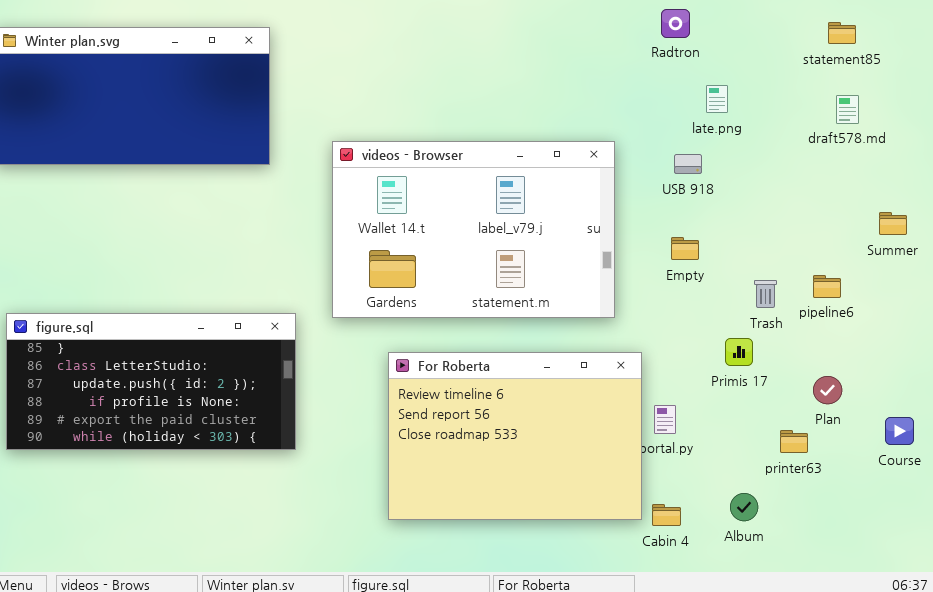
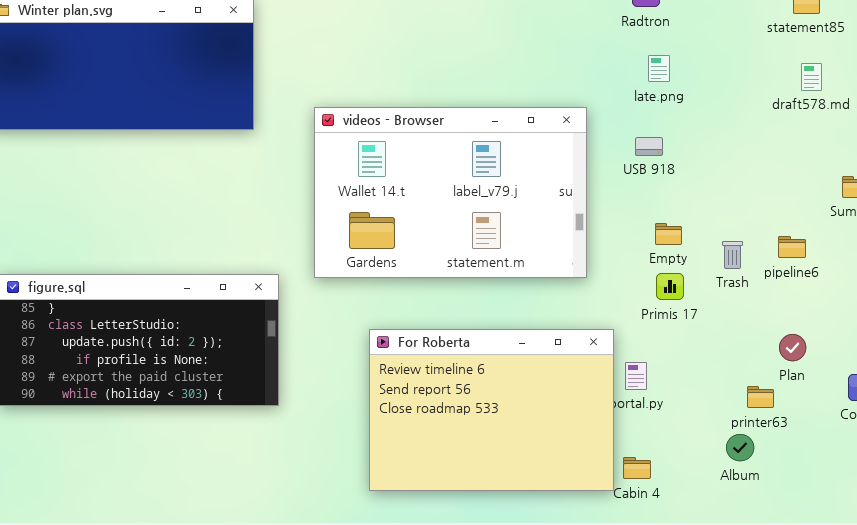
late.png: [706,85,728,113] -> [648,55,670,82], moved
USB 918: [674,154,702,174] -> [635,137,663,156], moved
Empty: [671,237,699,260] -> [655,223,682,245], moved
Primis 17: [725,338,753,366] -> [656,273,684,300], moved
For Roberta: [388,352,642,520] -> [369,329,614,491], moved
Album: [730,493,758,521] -> [726,434,754,461], moved

